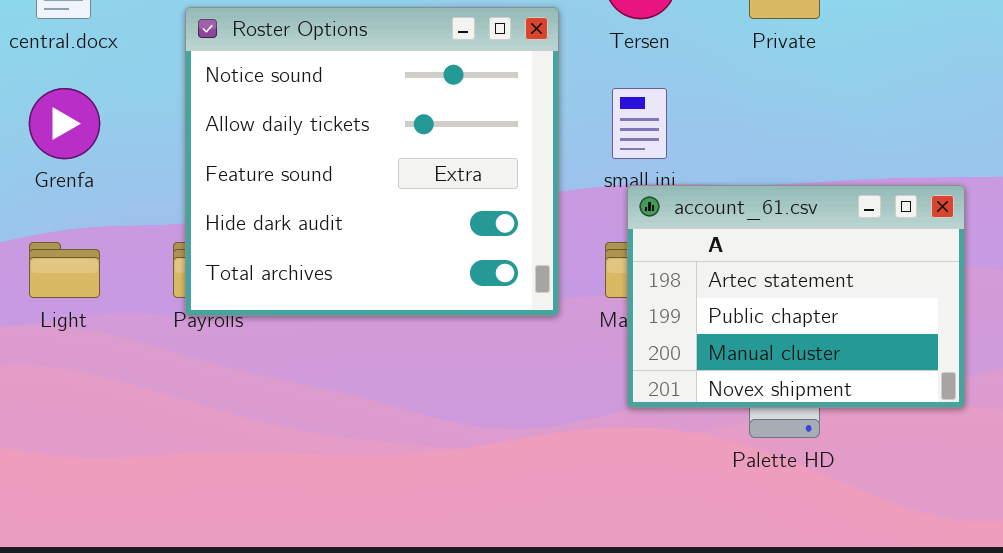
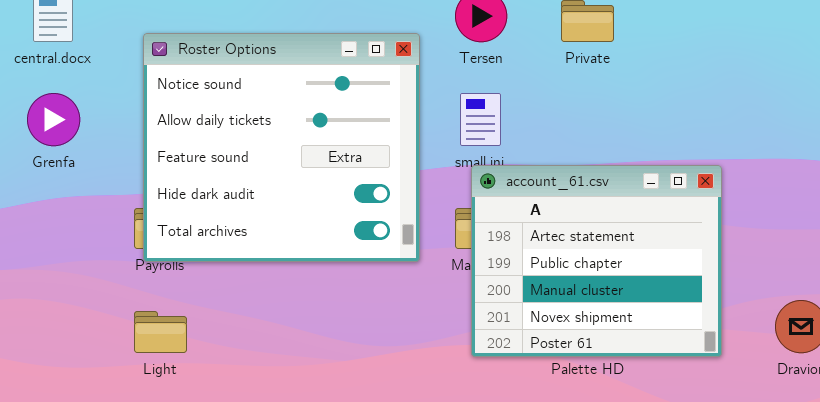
account_61.csv: [627,185,965,408] -> [471,165,722,357], resized
Light: [29,242,100,298] -> [134,311,187,353], moved

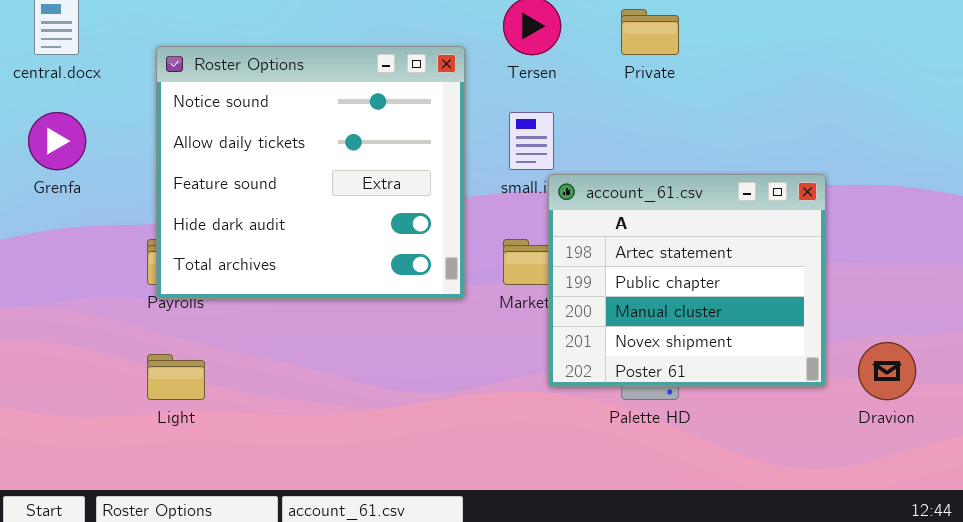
account_61.csv: [471,165,722,357] -> [548,174,826,387], moved

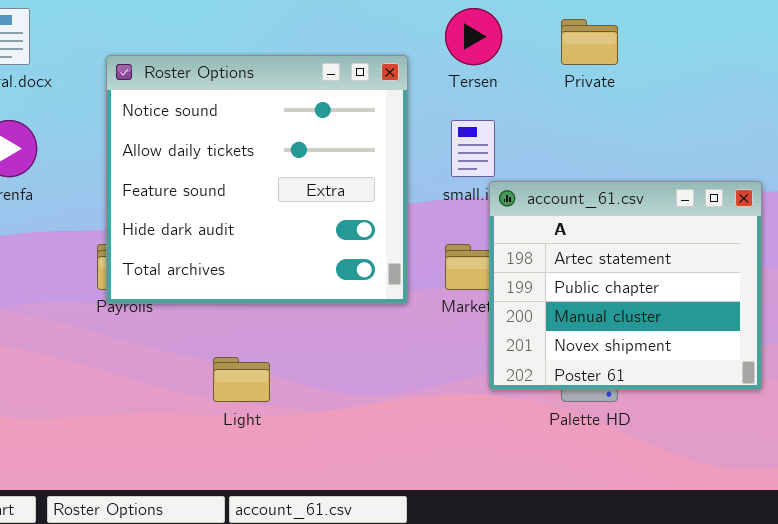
Light: [147,354,205,400] -> [213,357,270,402], moved

